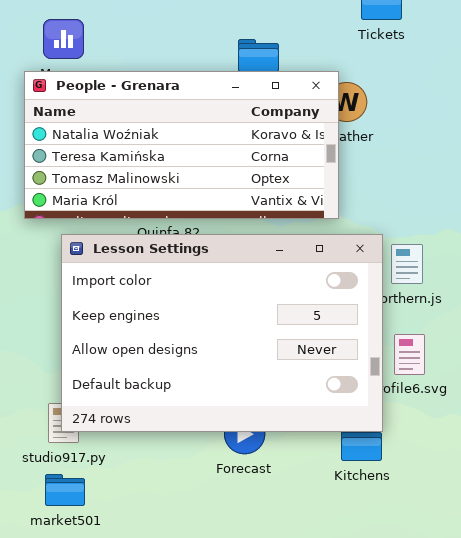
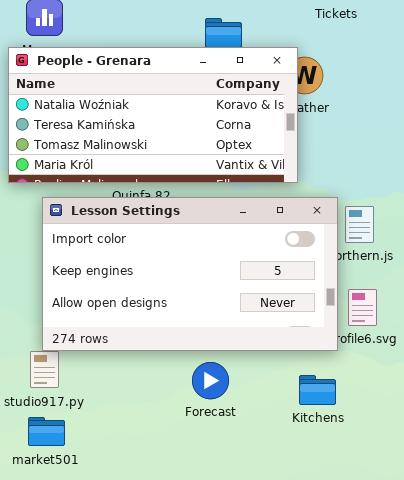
Lesson Settings: [61,234,383,432] -> [42,197,338,351], resized

